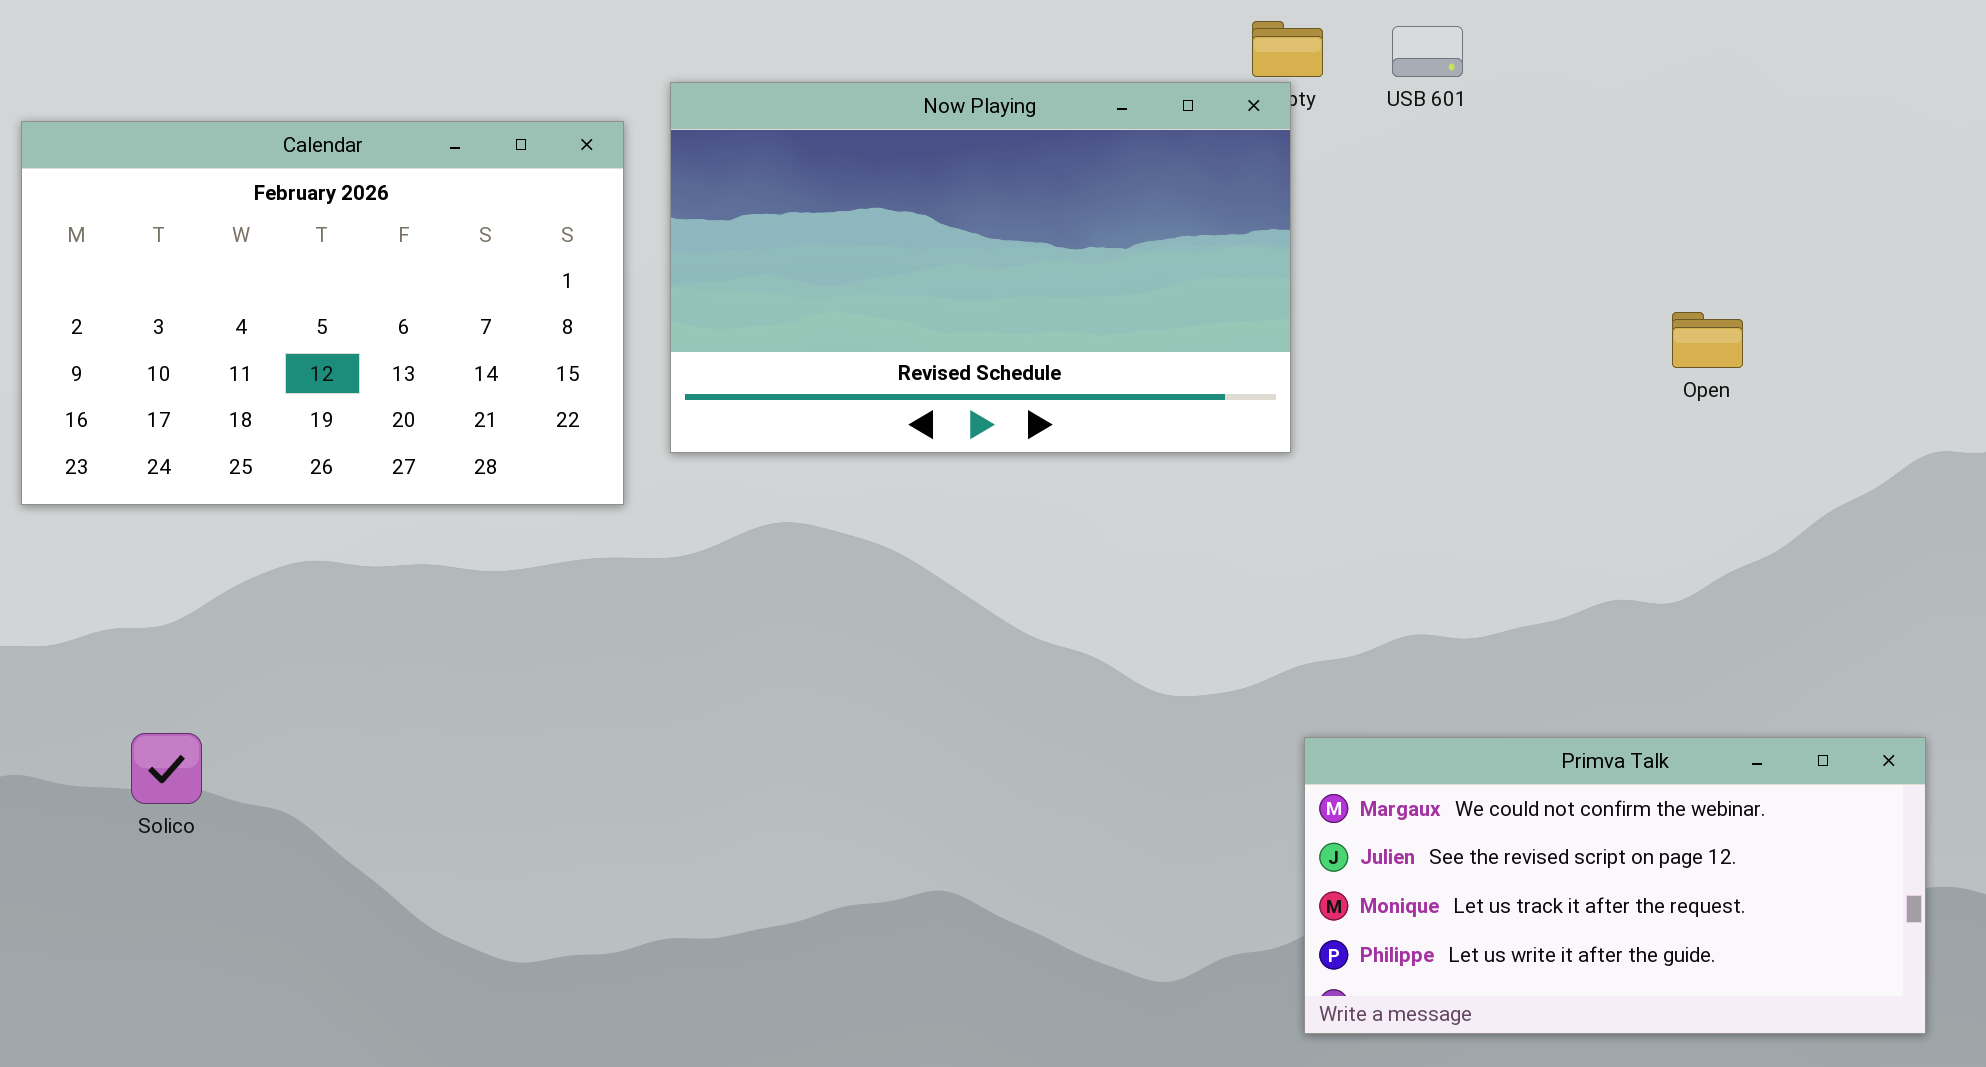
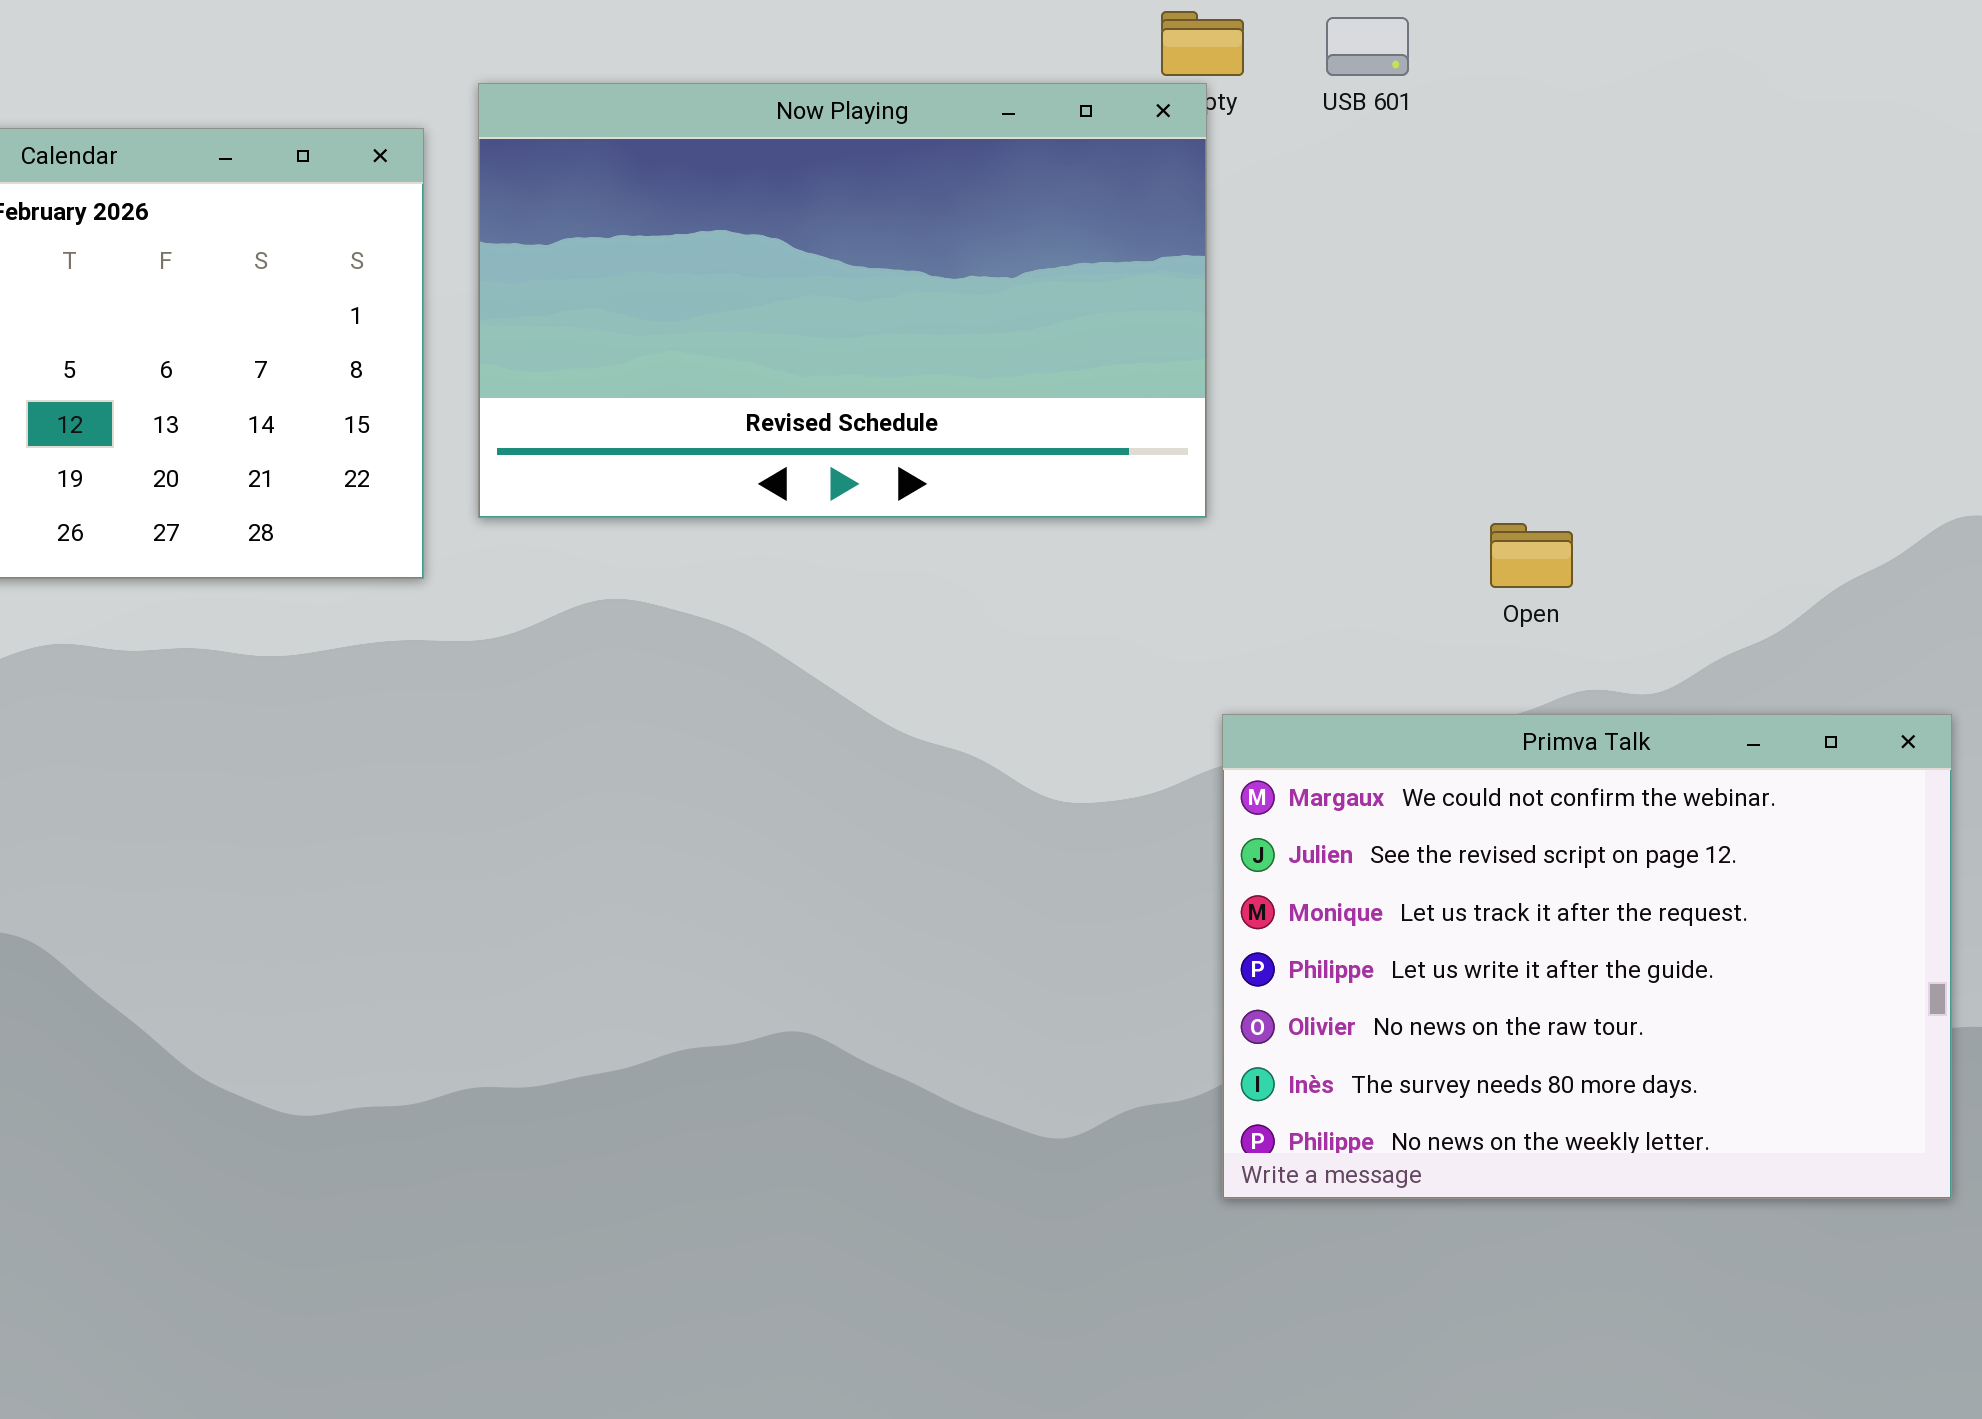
Open: [1672,312,1743,368] -> [1490,523,1573,588], moved
Primva Talk: [1304,737,1926,1034] -> [1222,714,1952,1199], resized

